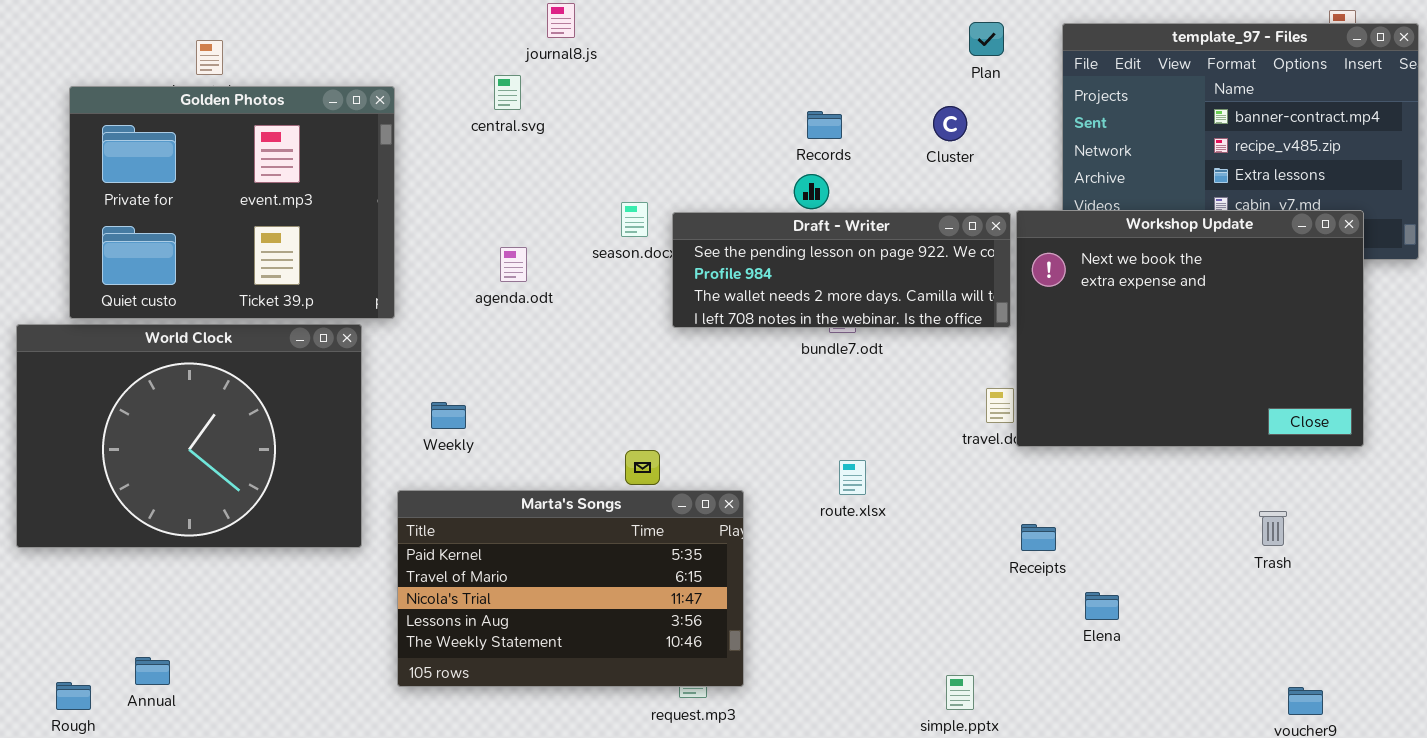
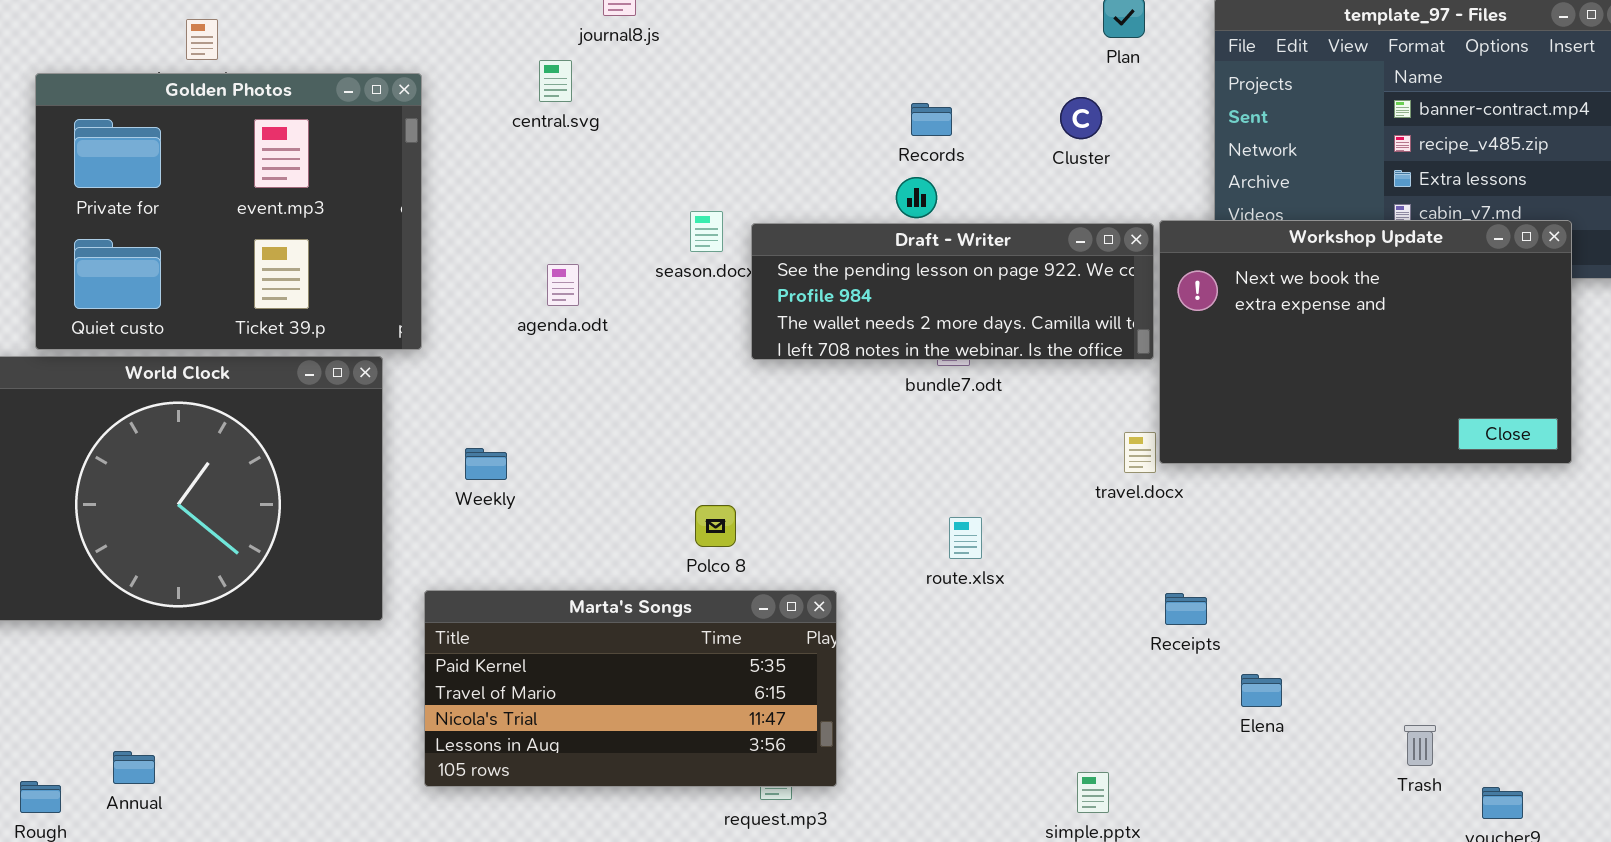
Workshop Update: [1016,210,1364,447] -> [1159,220,1572,464], resized
Marta's Songs: [397,490,744,687] -> [424,590,837,787], resized
Trash: [1259,511,1287,546] -> [1404,725,1436,766], moved

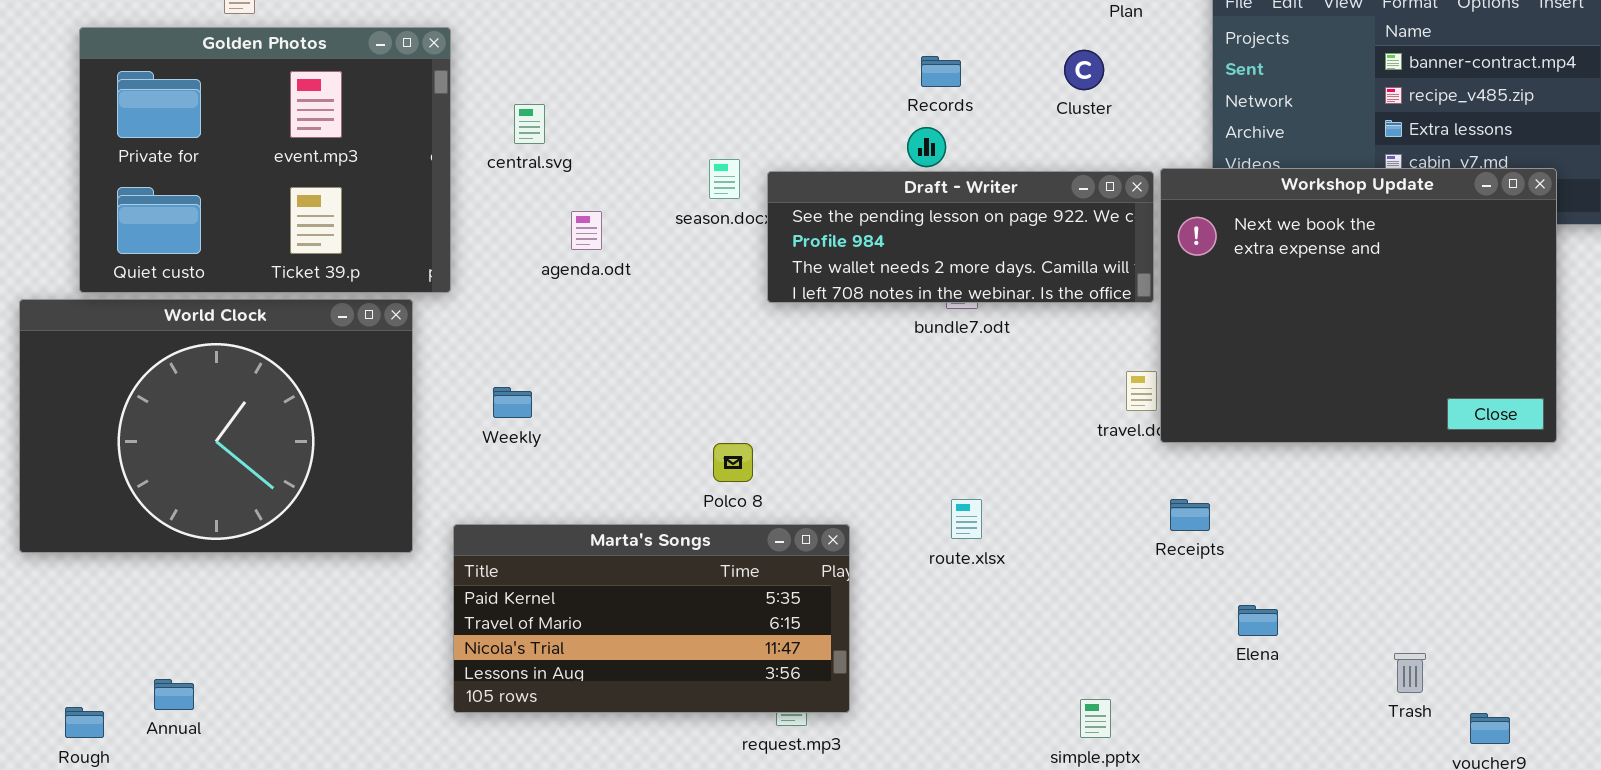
central.svg: [539,60,572,102] -> [514,104,545,144], moved
Workshop Update: [1159,220,1572,464] -> [1160,168,1557,443], resized
route.xlsx: [949,517,982,559] -> [951,499,982,539], moved
Receipts: [1165,593,1207,625] -> [1170,499,1210,531], moved

